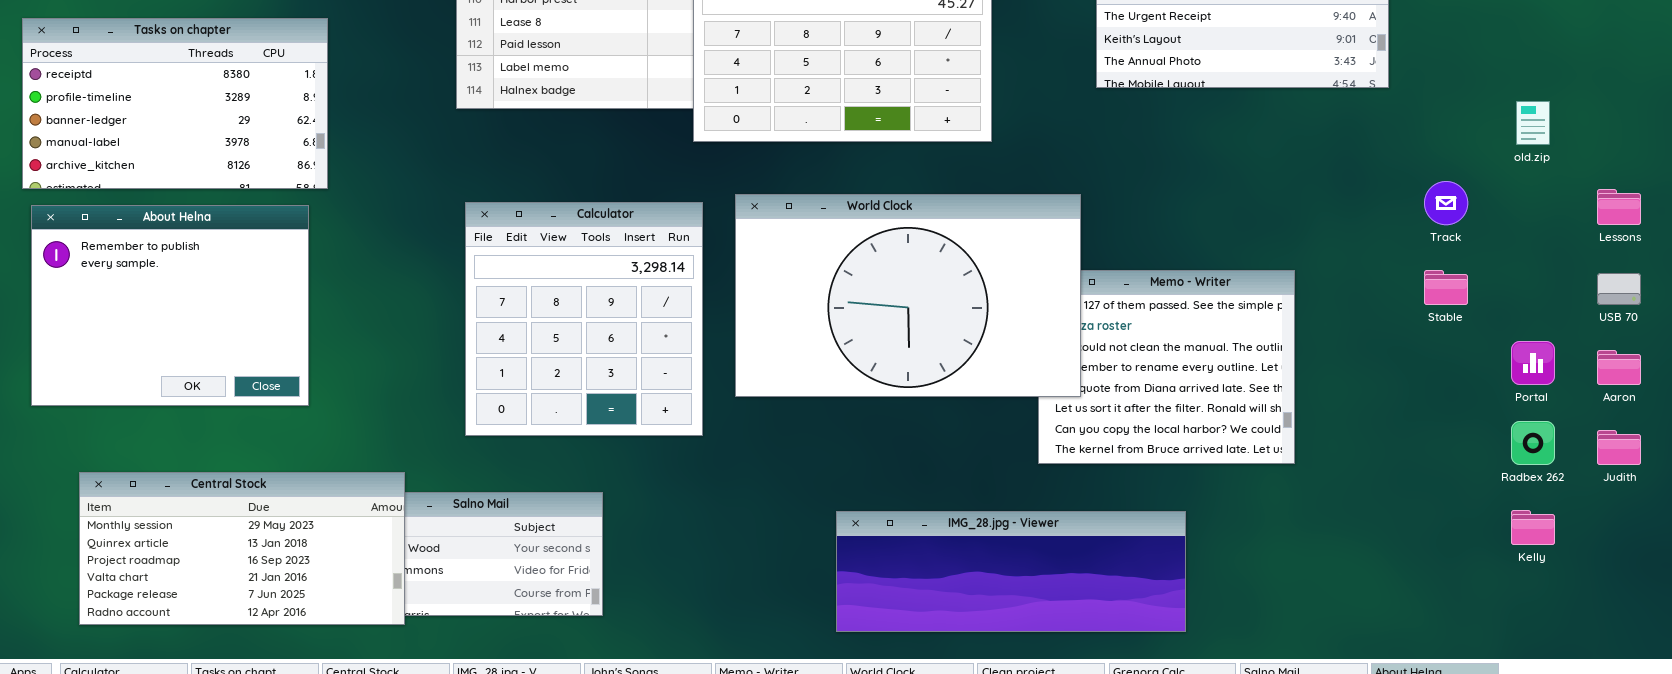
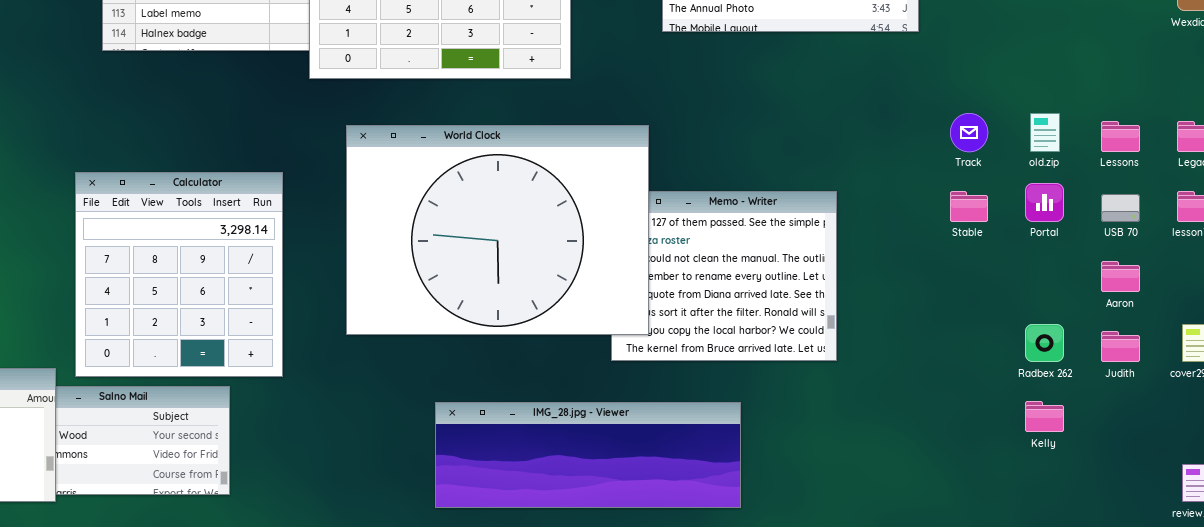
old.zip: [1516,101,1550,145] -> [1030,113,1060,152], moved
World Clock: [735,194,1081,397] -> [346,125,649,335], resized
Calculator: [465,202,703,436] -> [75,172,283,377], moved
Portal: [1511,341,1555,385] -> [1025,183,1064,222], moved

